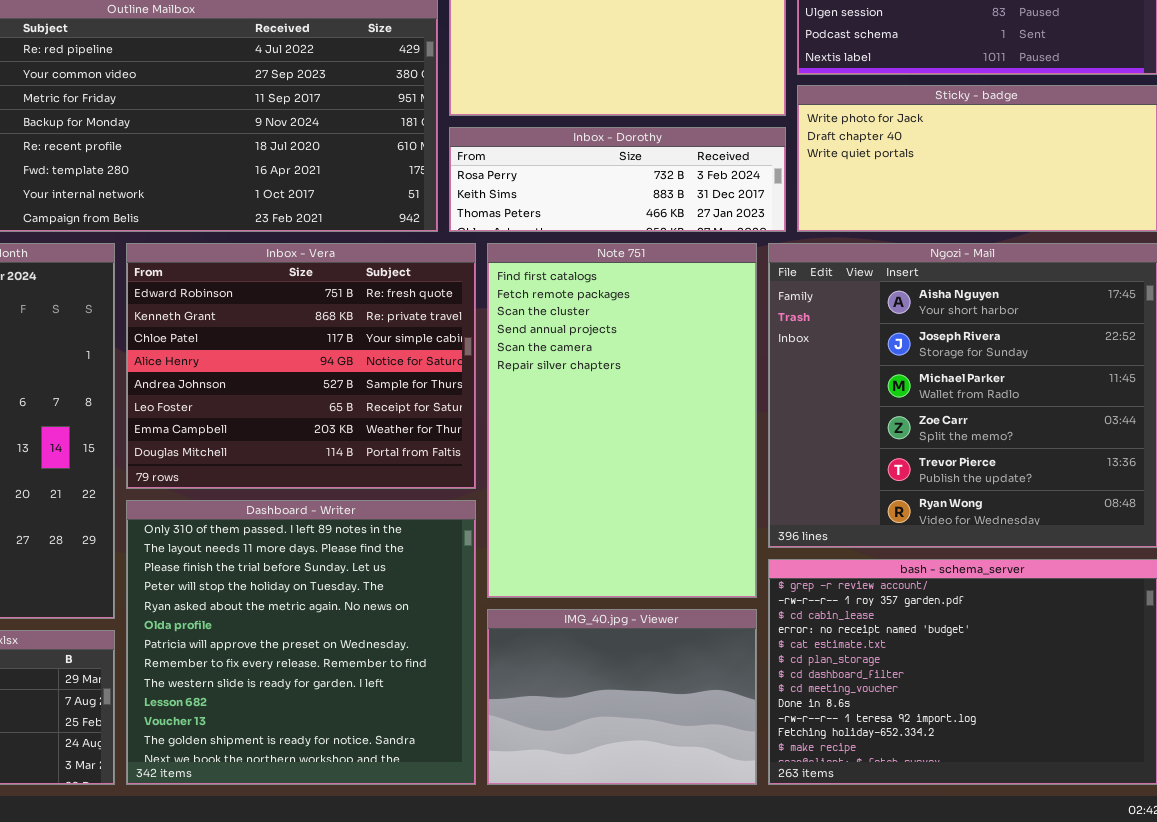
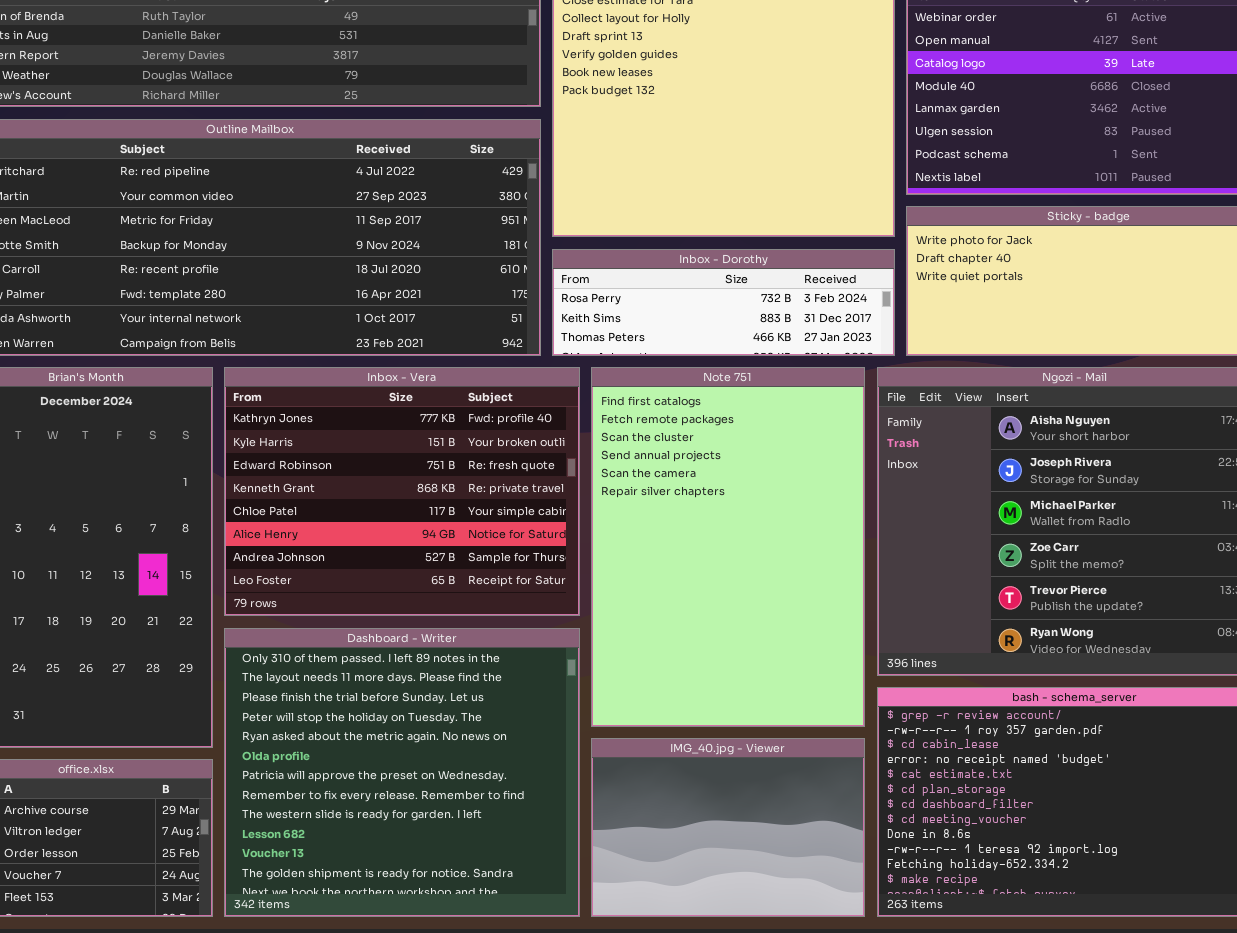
Inbox - Vera: [126,243,476,489] -> [224,367,580,616], scrolled up 2 rows

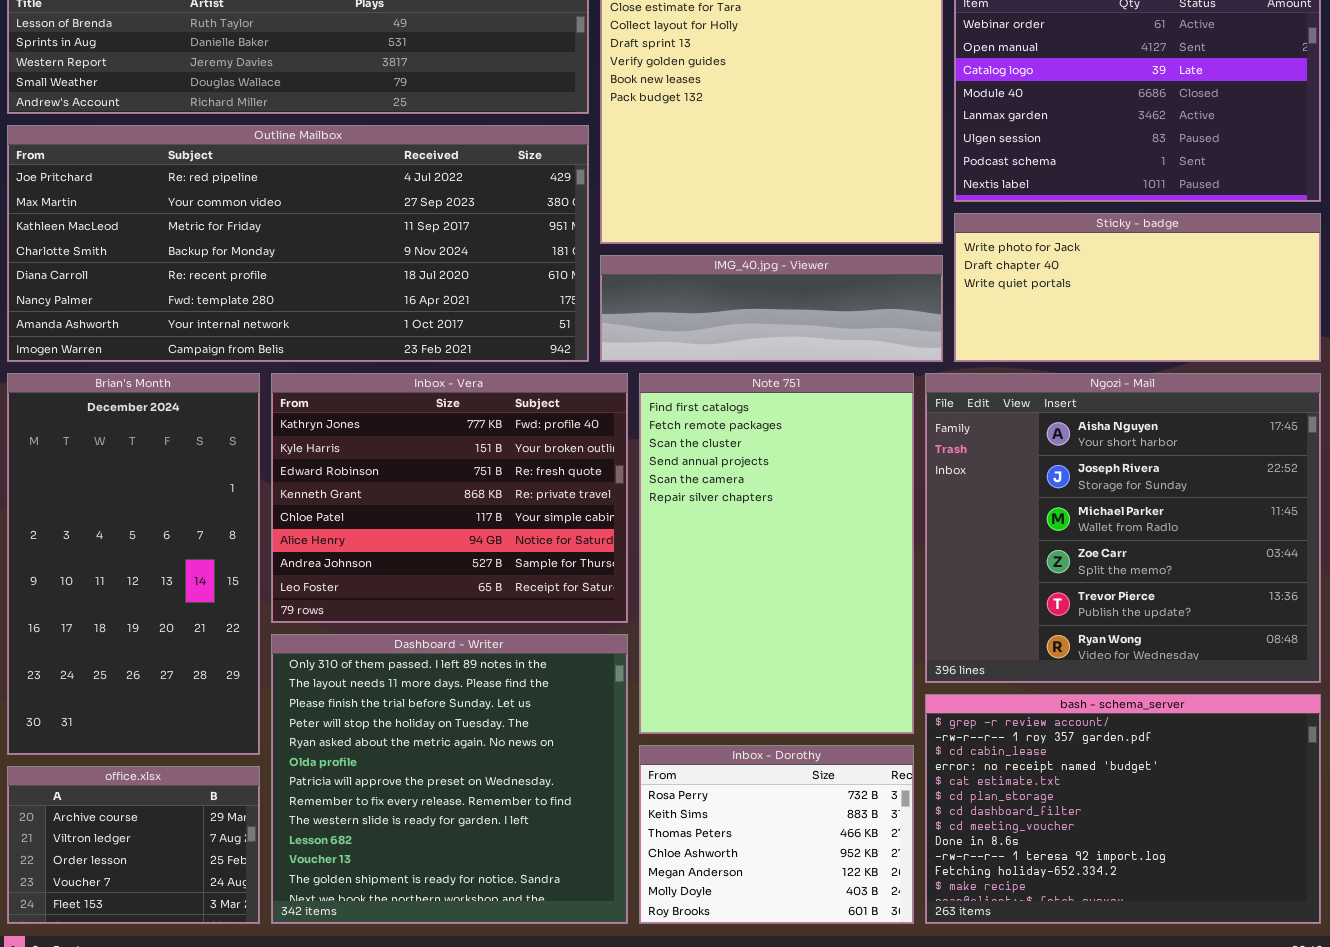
Inbox - Dorothy: [552,249,895,356] -> [639,745,914,924], moved, resized
IMG_40.jpg - Viewer: [591,738,865,917] -> [600,255,943,362], moved, resized

